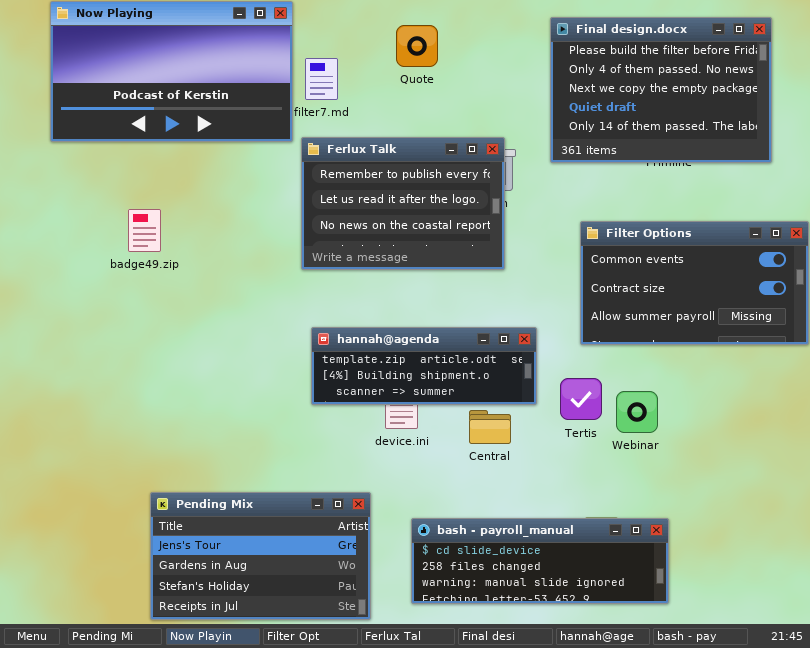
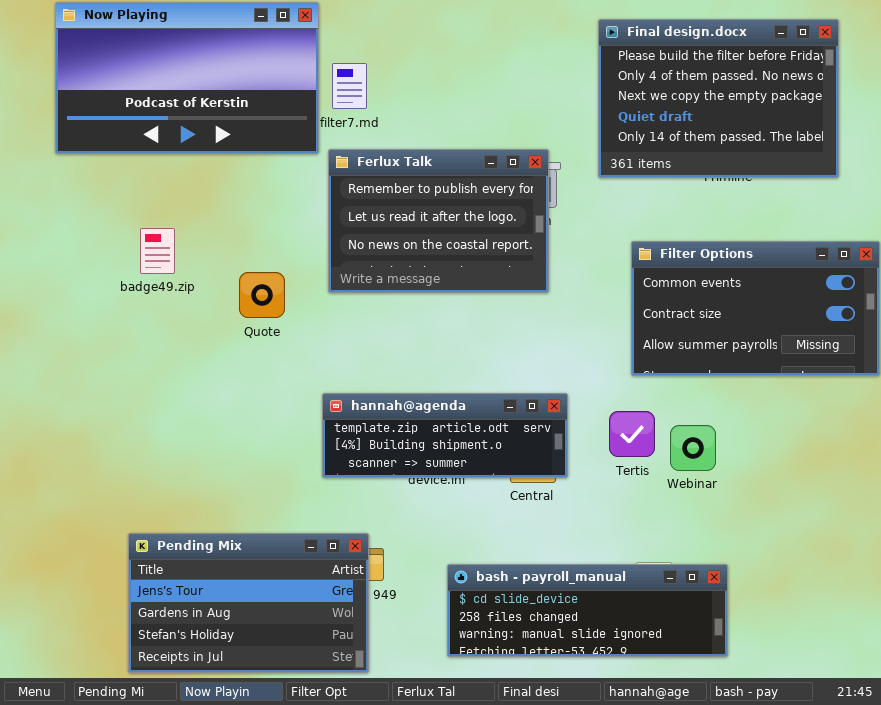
Quote: [396,25,438,67] -> [239,272,285,318], moved
hannah@agenda: [311,327,537,405] -> [322,393,568,478], moved
Pending Mix: [150,492,371,620] -> [128,533,369,673], moved

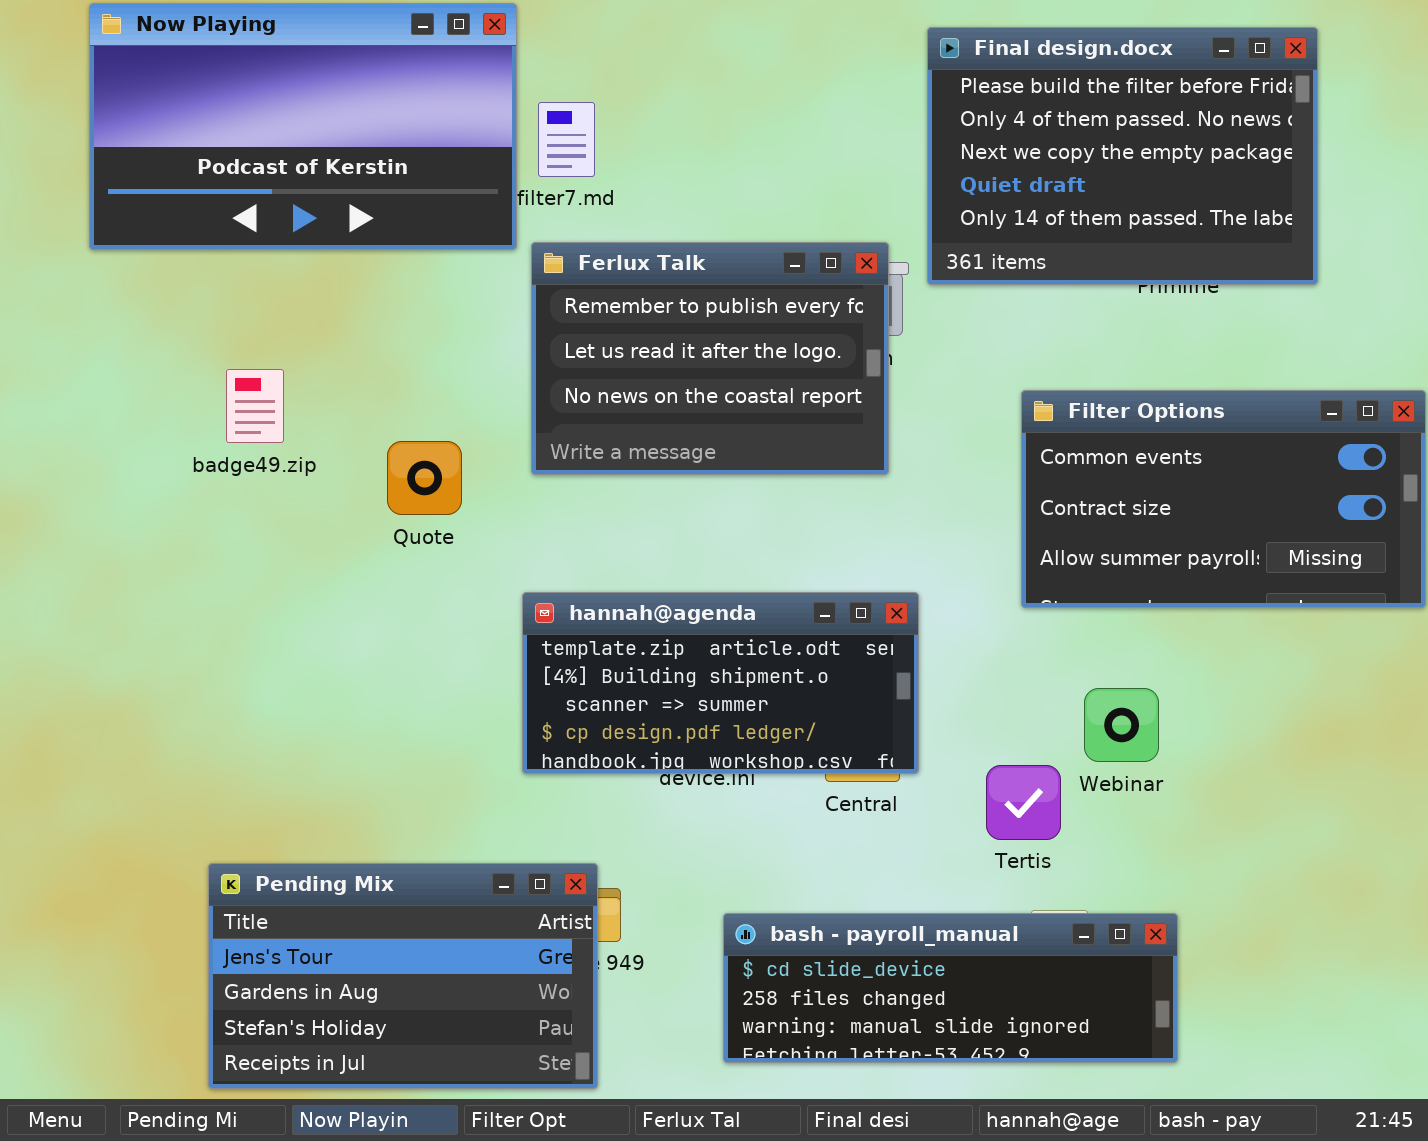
Final design.docx: [598,19,839,178] -> [927,27,1318,285], moved
hannah@agenda: [322,393,568,478] -> [522,592,919,774], resized
Tertis: [609,411,655,457] -> [986,765,1061,840], moved

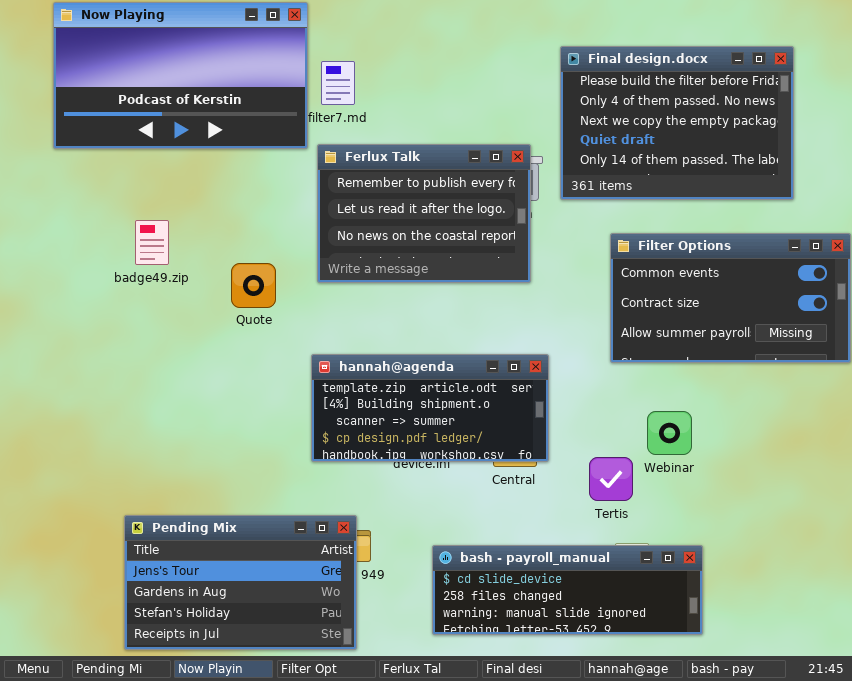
Final design.docx: [927,27,1318,285] -> [560,46,794,200], moved

